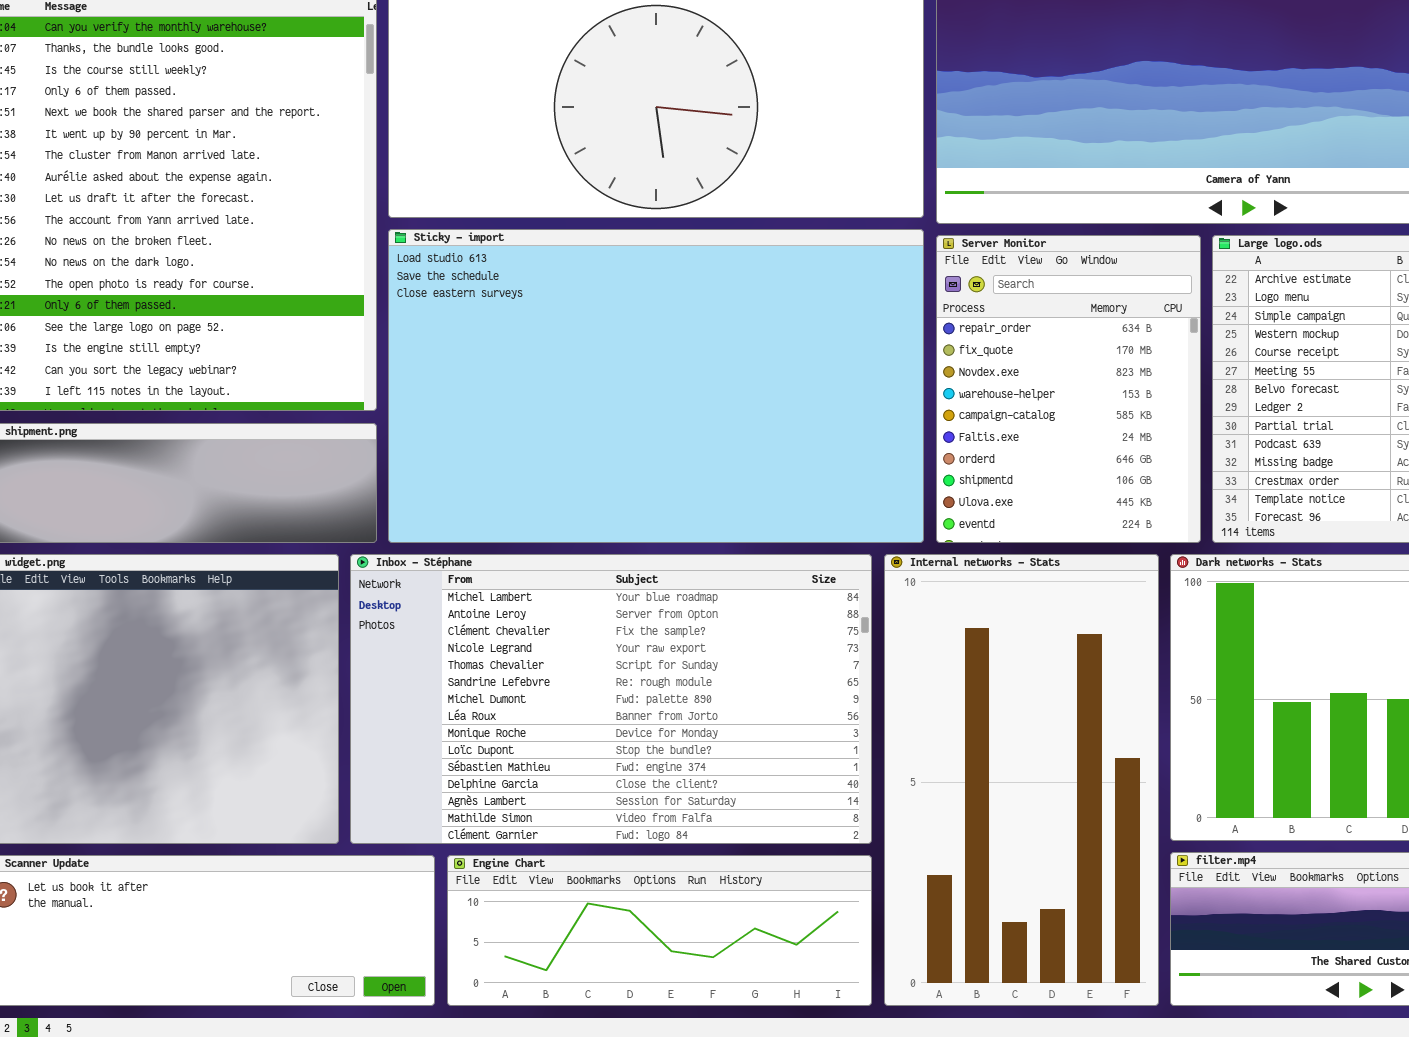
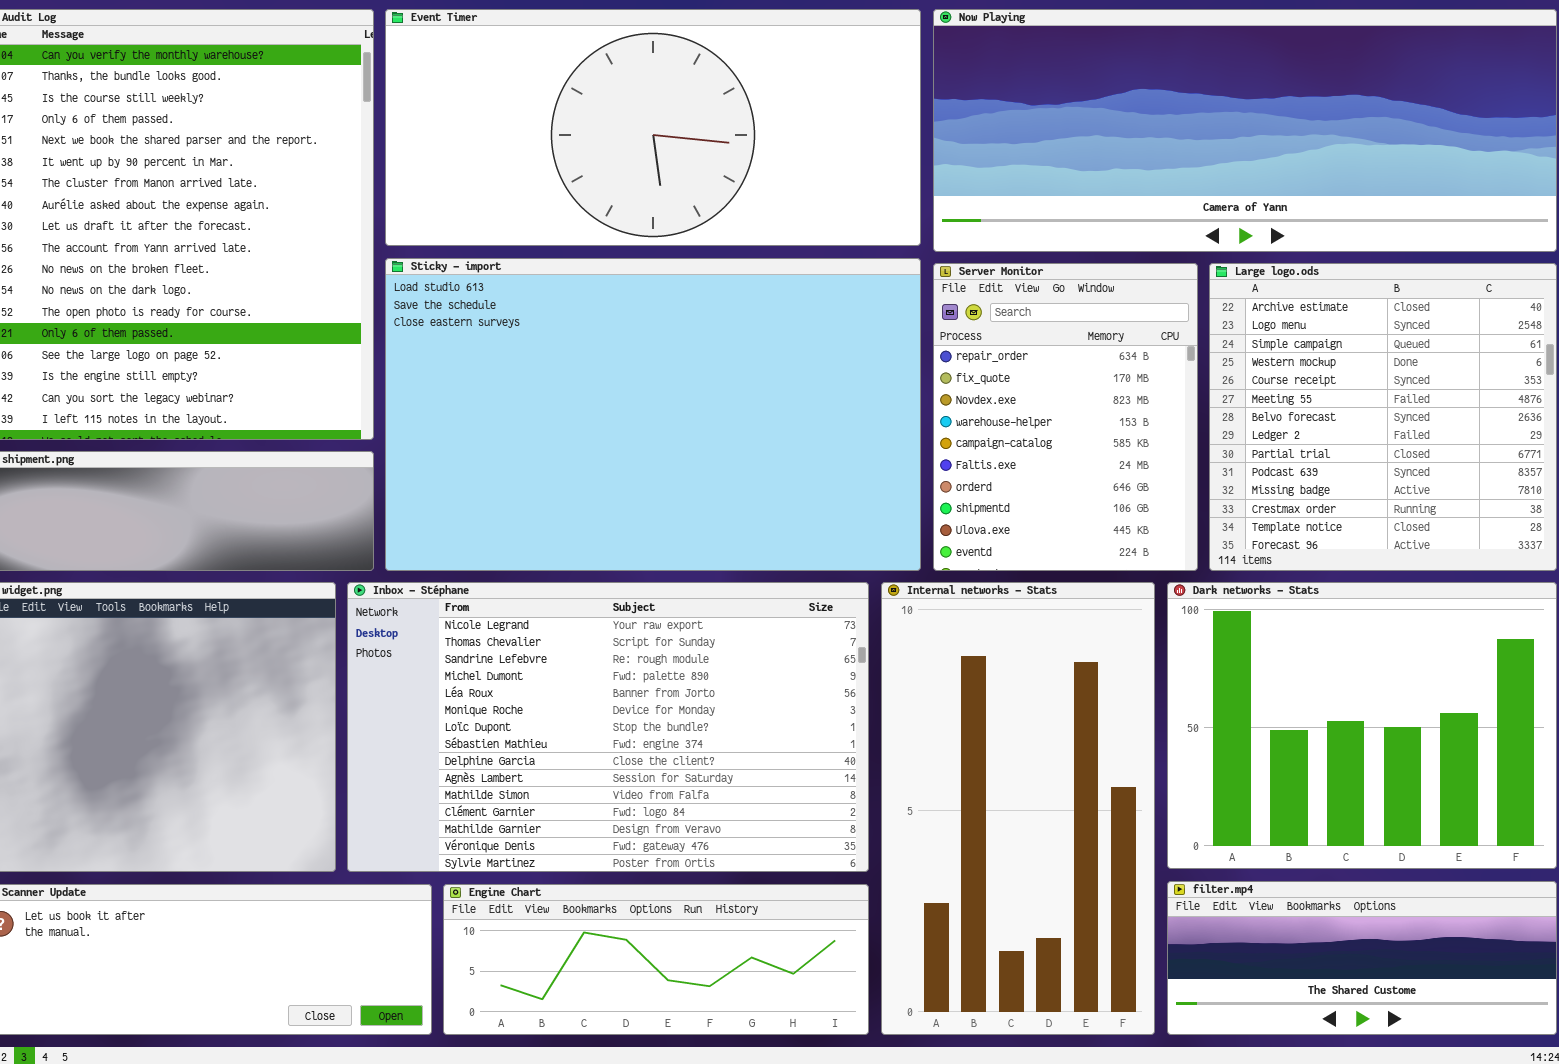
Inbox - Stéphane: [350,554,872,844] -> [347,582,869,872], scrolled down 3 rows

